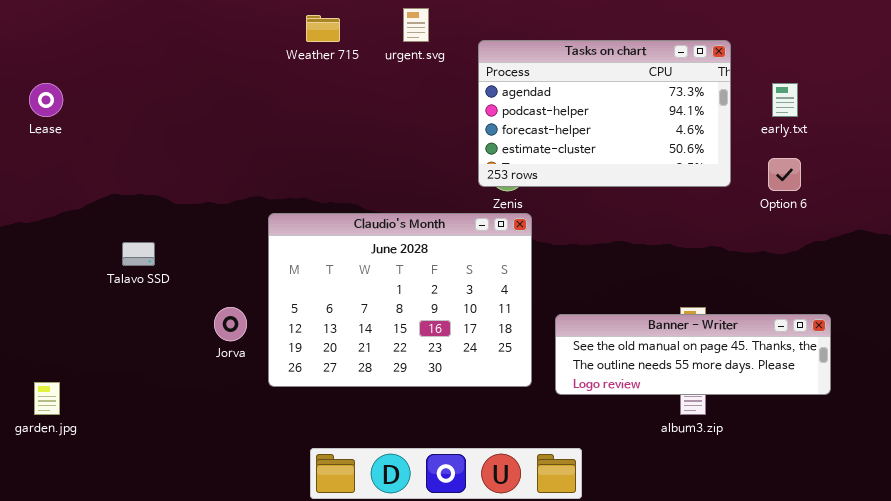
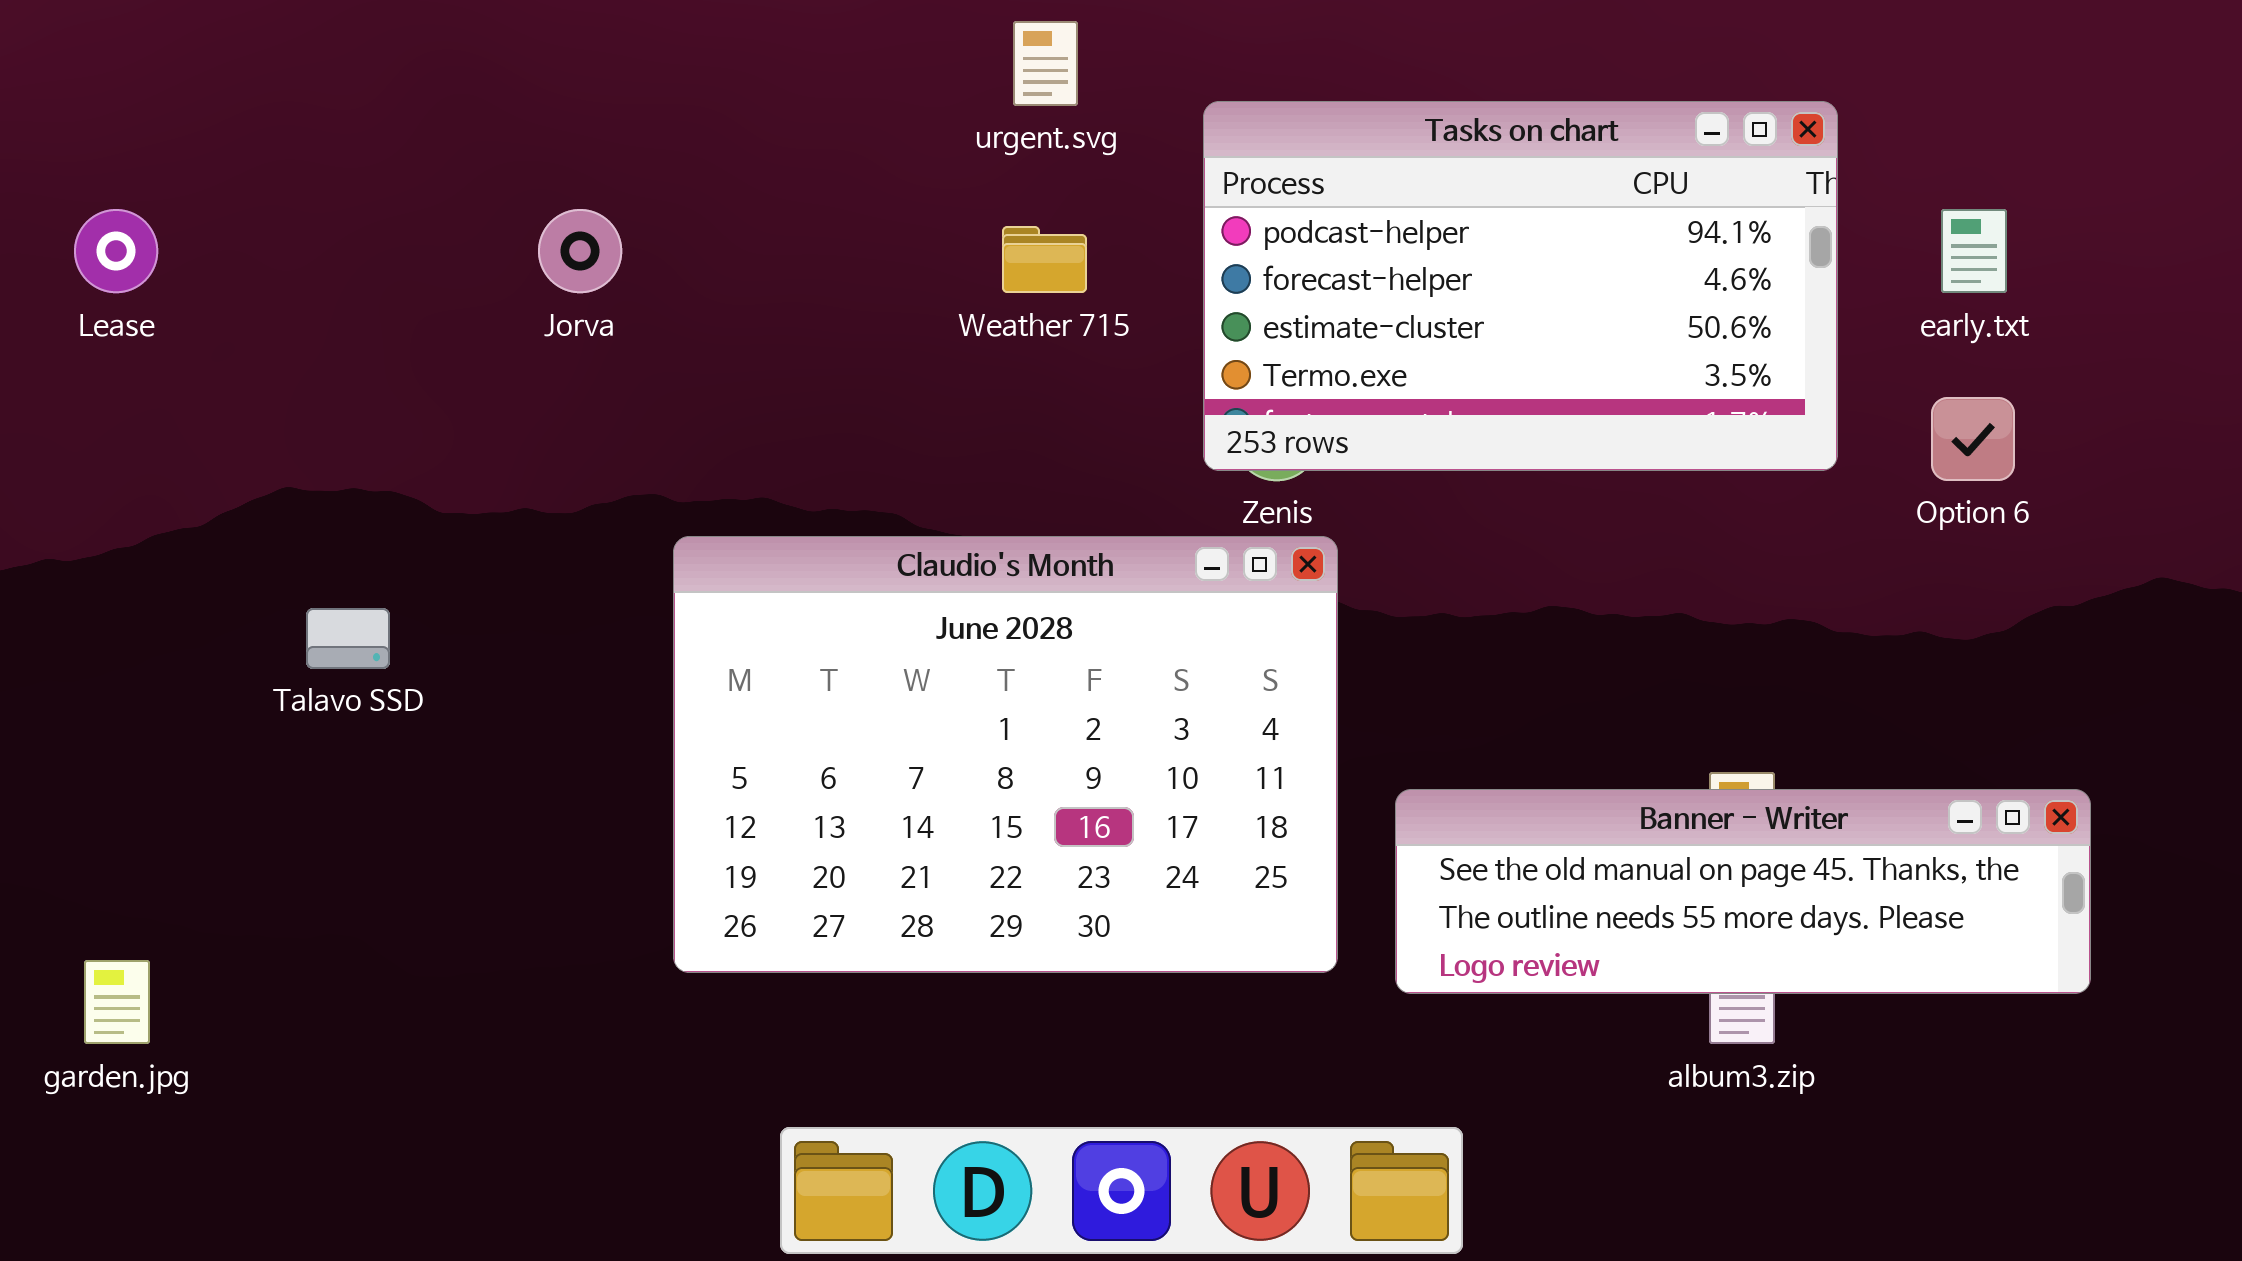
Weather 715: [306,15,340,42] -> [1002,226,1087,293], moved
Tasks on chart: [478,40,731,187] -> [1203,101,1838,471], scrolled down 1 row
Jorva: [214,307,247,341] -> [538,209,622,293], moved

